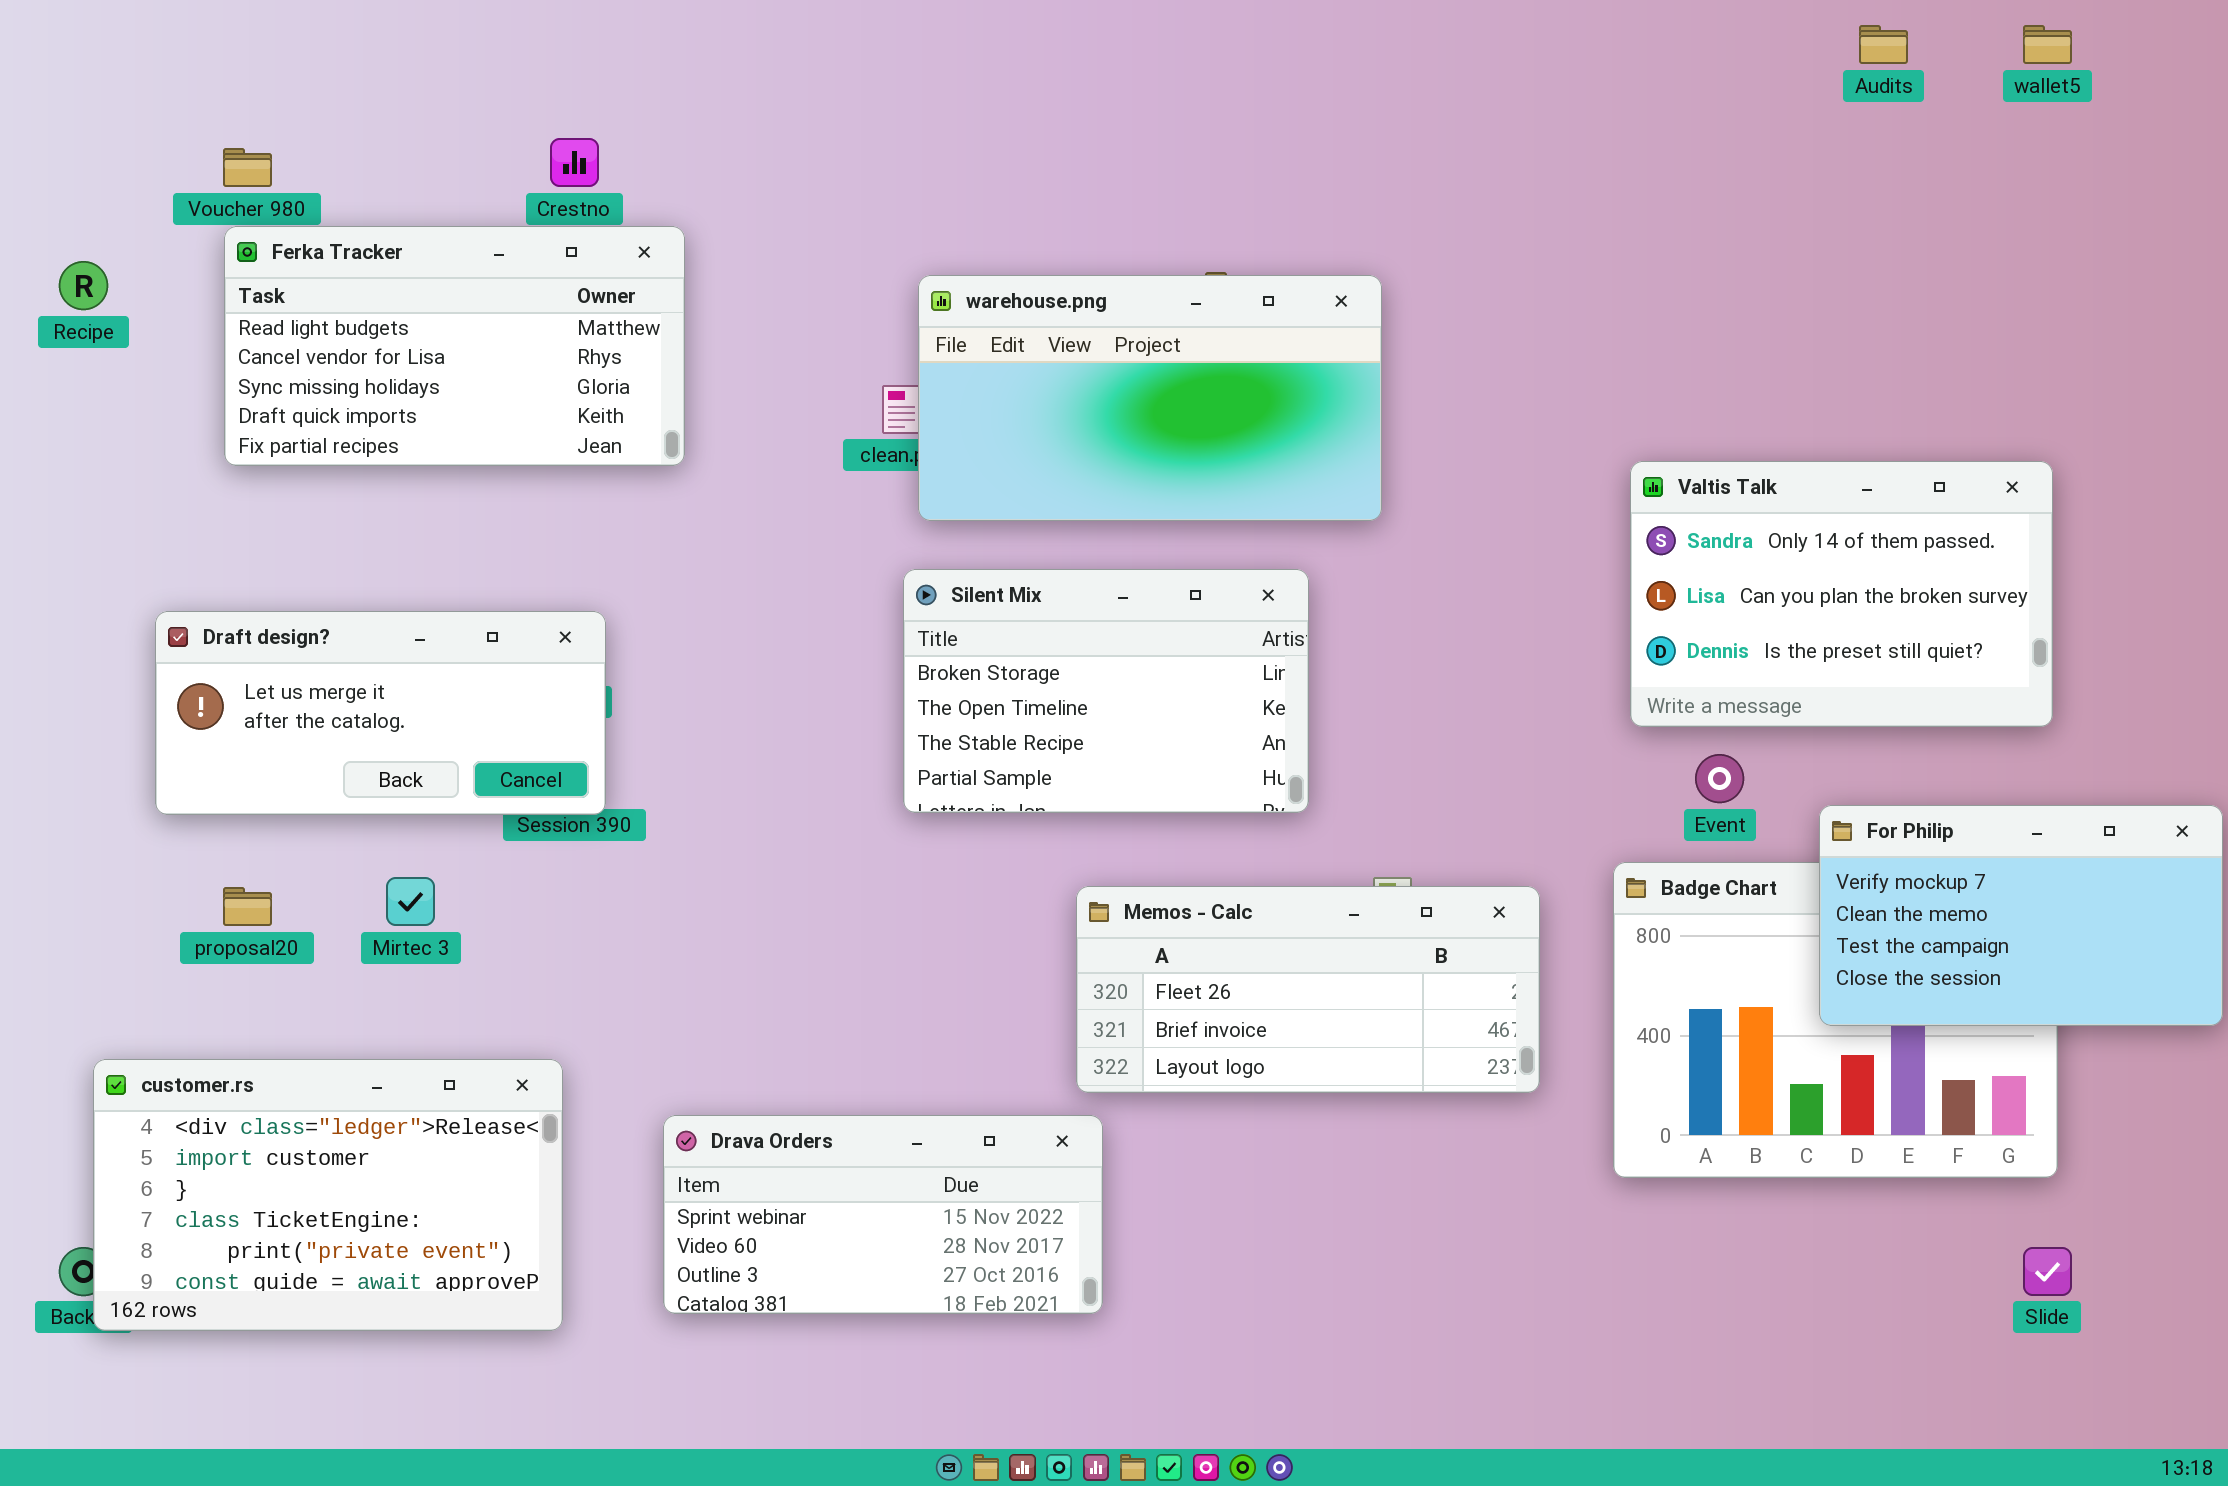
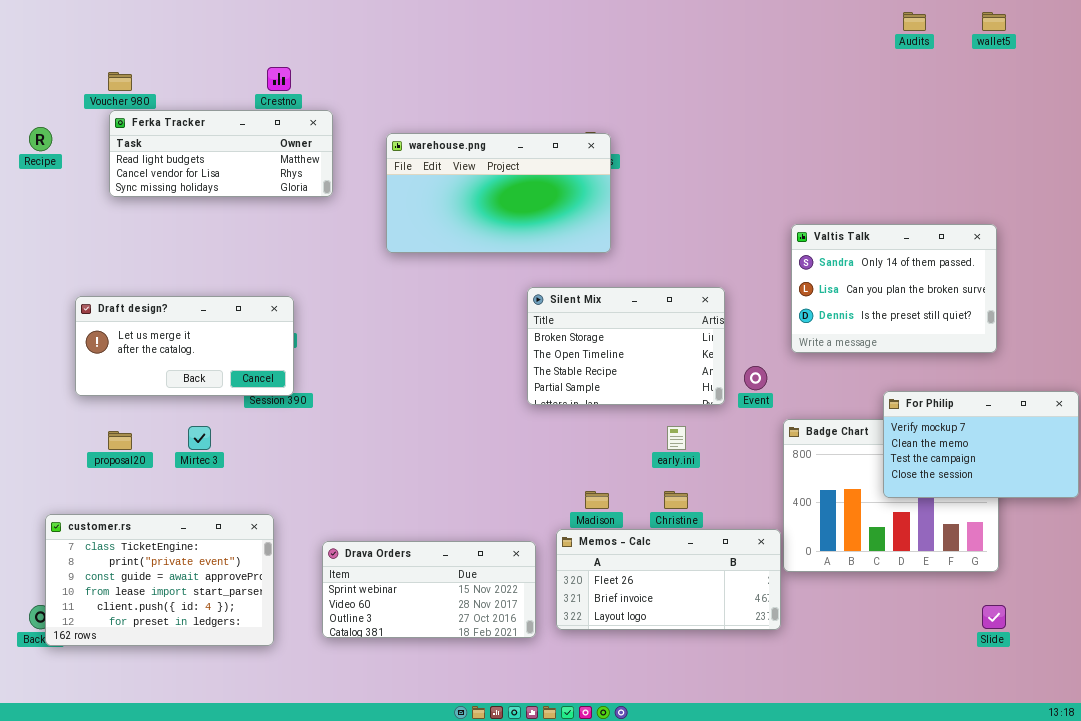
Ferka Tracker: [224,226,685,466] -> [109,110,333,197], resized
warehouse.png: [918,275,1382,521] -> [386,133,611,253], moved
Silent Mix: [903,569,1309,813] -> [527,287,725,405], moved
Event: [1695,754,1744,803] -> [744,366,767,390], moved
Memos - Calc: [1076,886,1540,1093] -> [556,529,781,630], moved
customer.rs: [93,1059,563,1331] -> [45,514,274,646], scrolled down 3 rows

